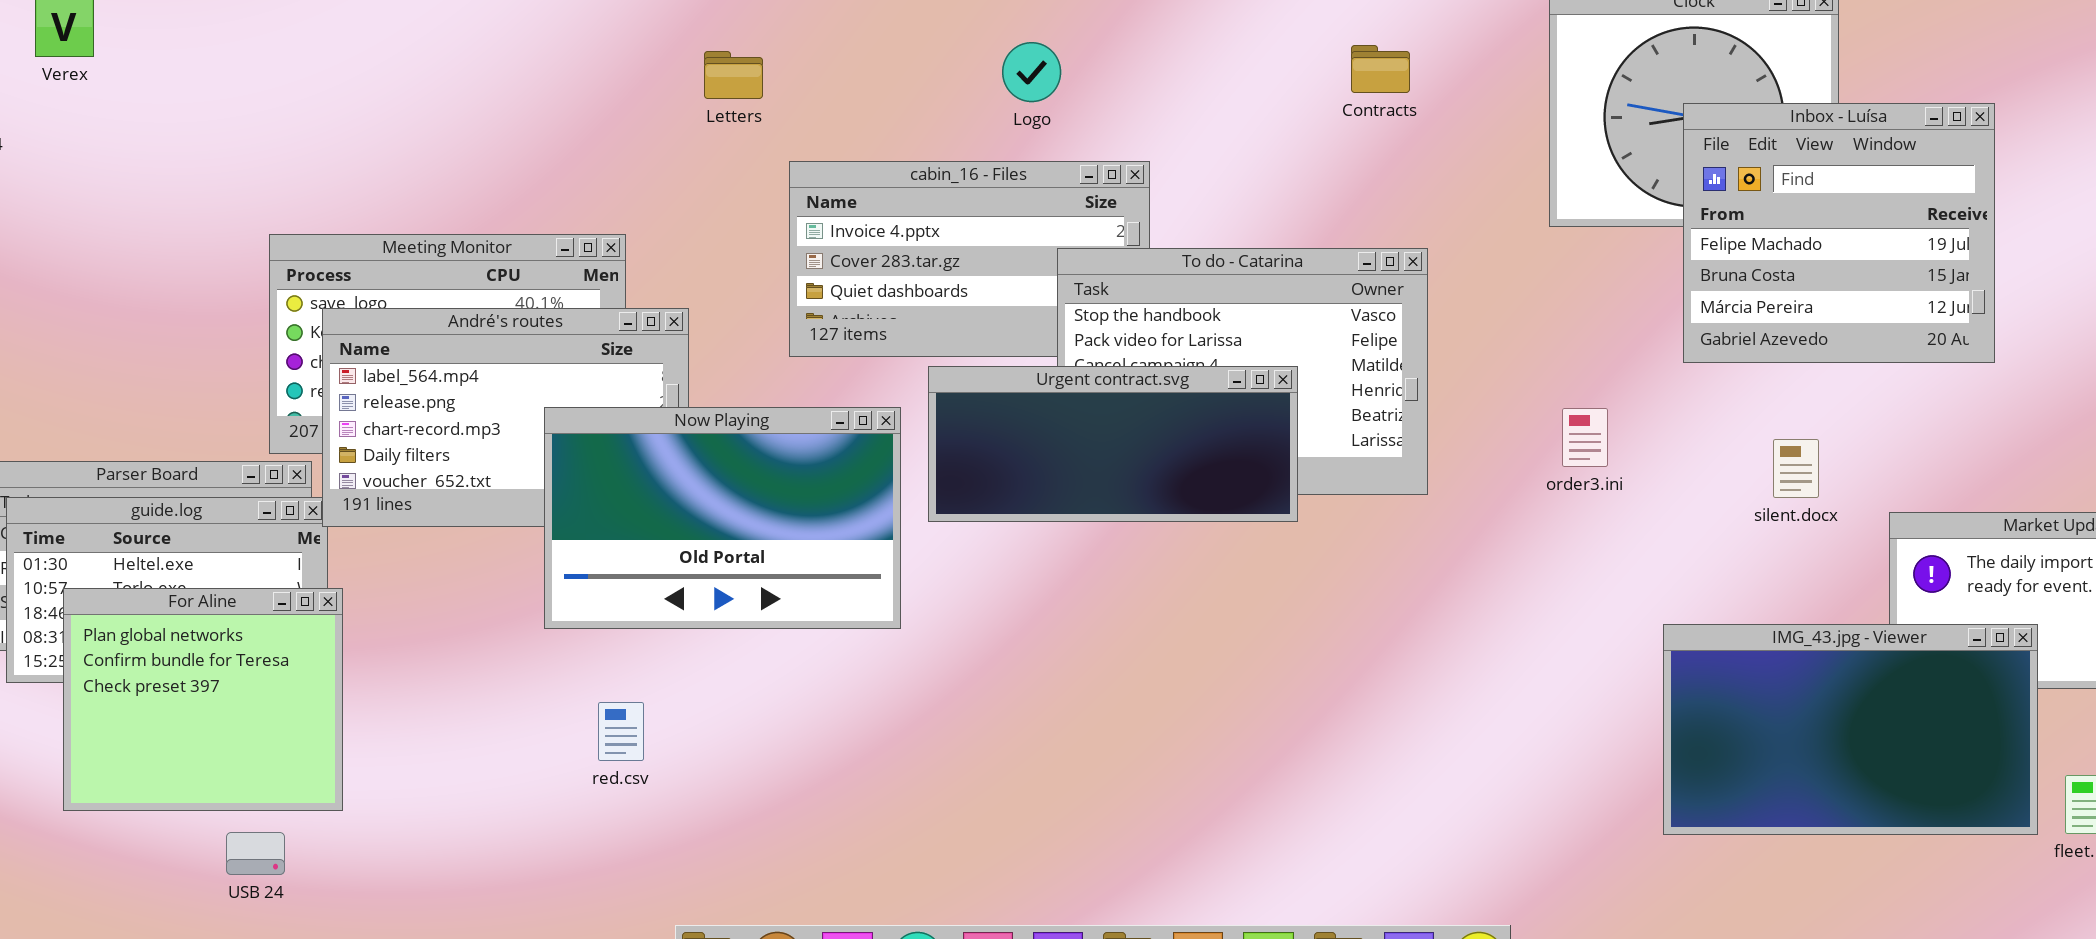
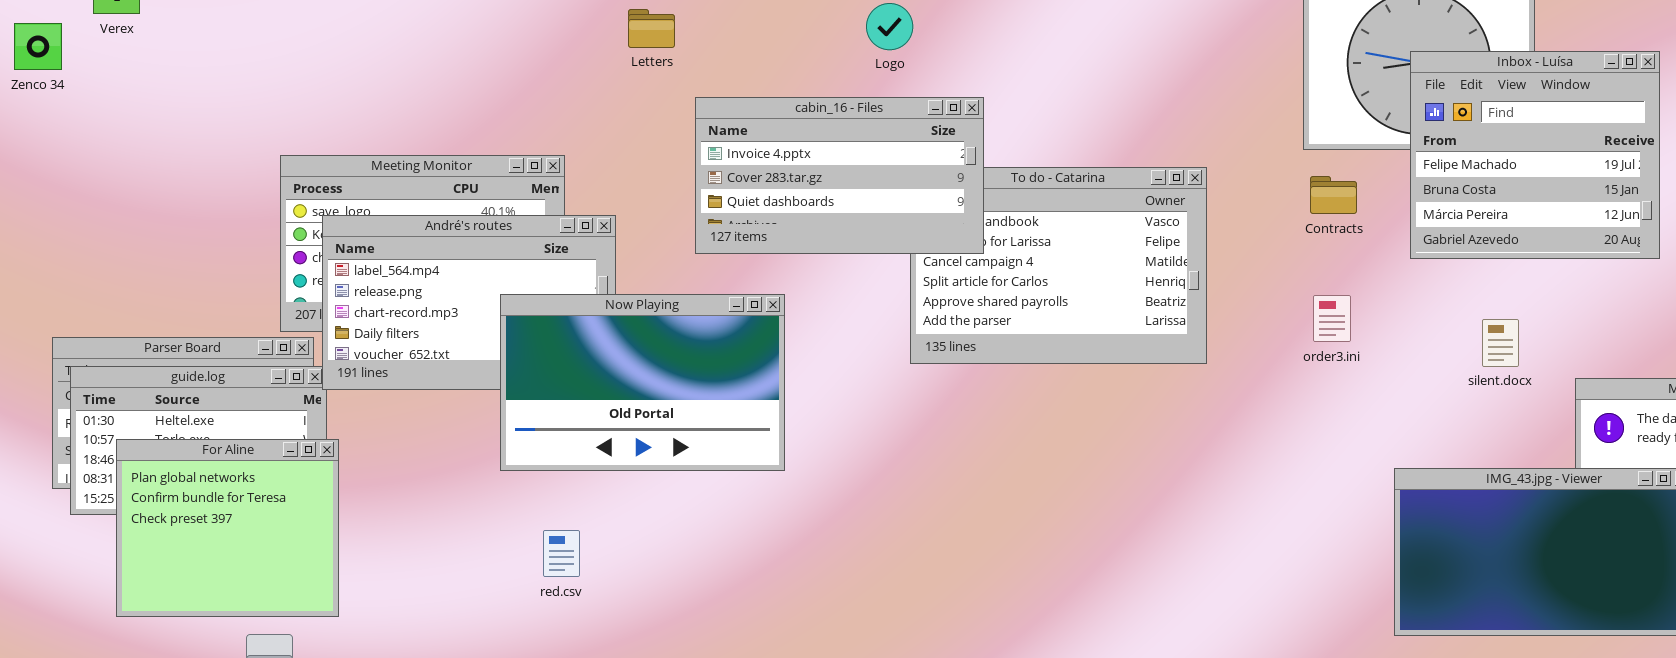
Contracts: [1351,45,1410,93] -> [1310,176,1357,214], moved
cabin_16 - Files: [789,161,1150,357] -> [695,97,984,254], raised
Urgent contract.svg: [928,366,1298,522] -> none, closed

